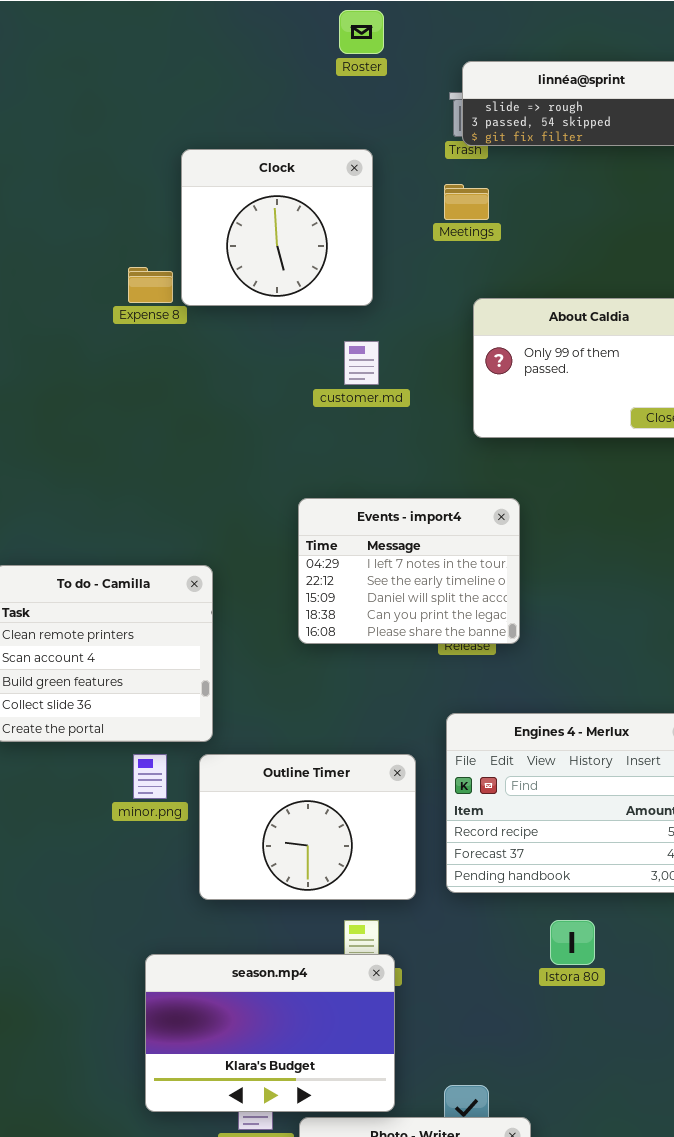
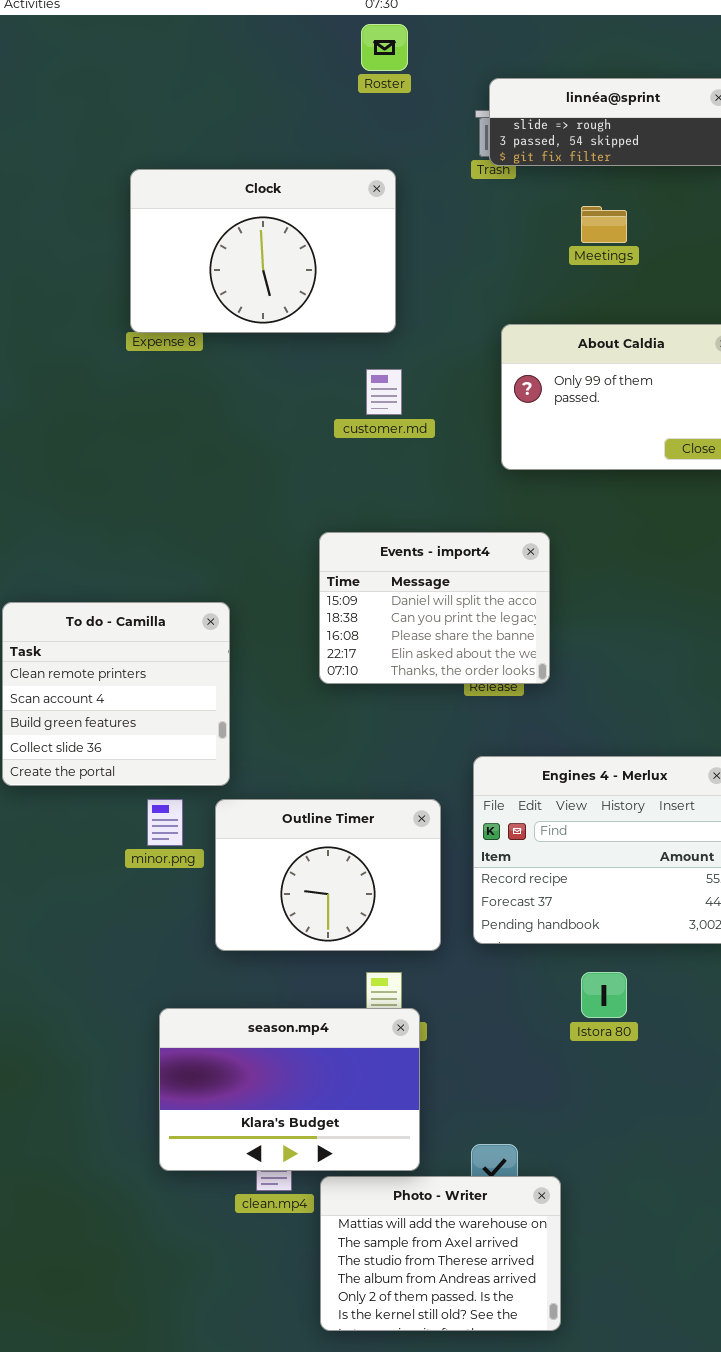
Clock: [181,149,373,306] -> [130,169,396,333], resized
Meetings: [444,184,489,220] -> [581,206,627,243], moved
Events - import4: [298,498,520,644] -> [319,532,550,684], scrolled down 2 rows

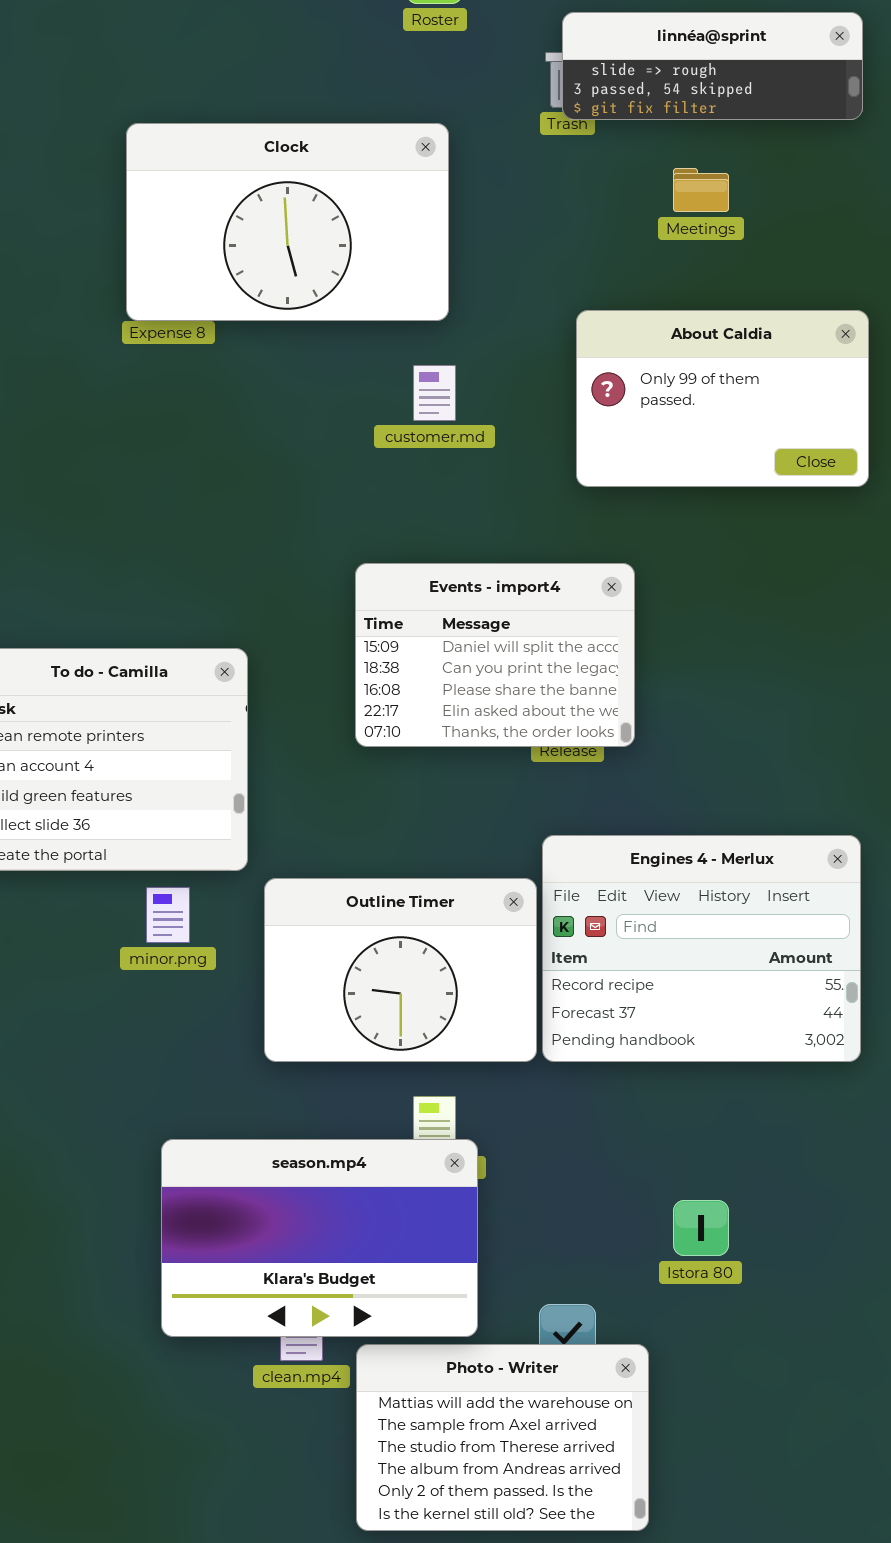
Outline Timer: [215,799,441,951] -> [264,878,537,1062], moved
Istora 80: [581,972,627,1018] -> [673,1200,729,1256], moved

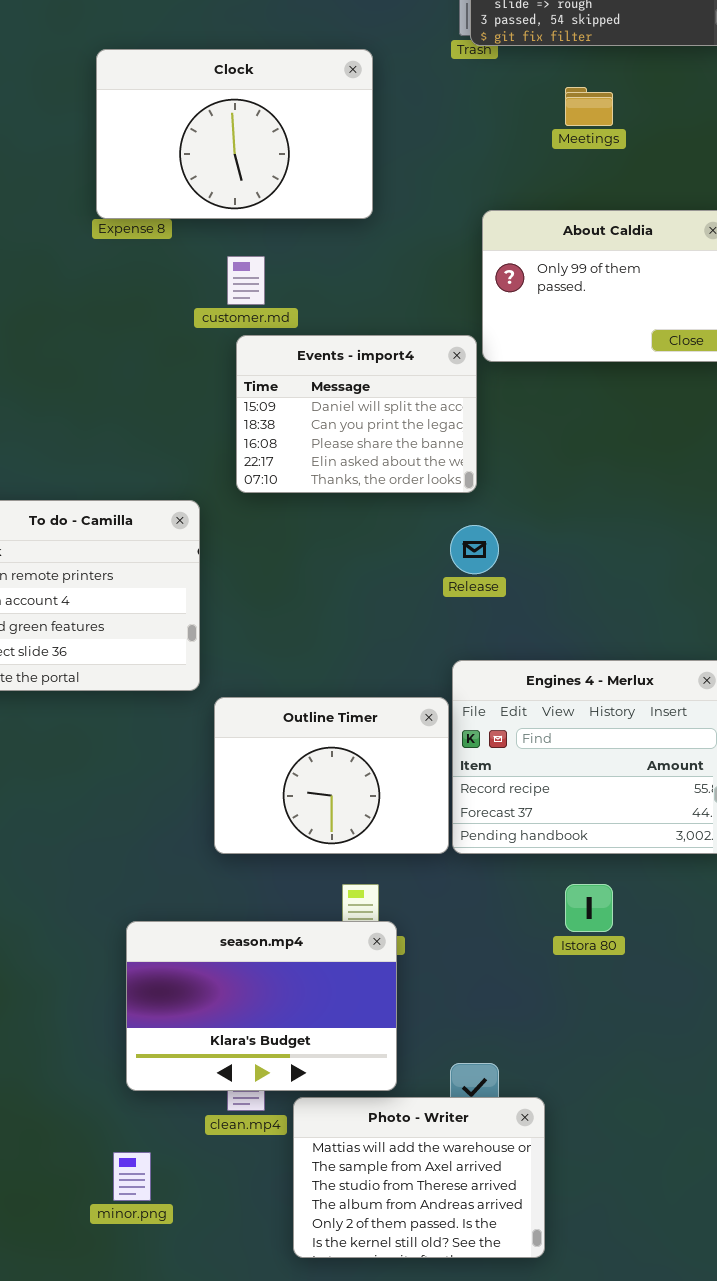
customer.md: [413,365,456,421] -> [227,256,265,305], moved
Events - import4: [355,563,635,747] -> [236,335,477,493], moved
minor.png: [146,887,190,943] -> [113,1152,151,1201], moved
Istora 80: [673,1200,729,1256] -> [565,884,613,932], moved

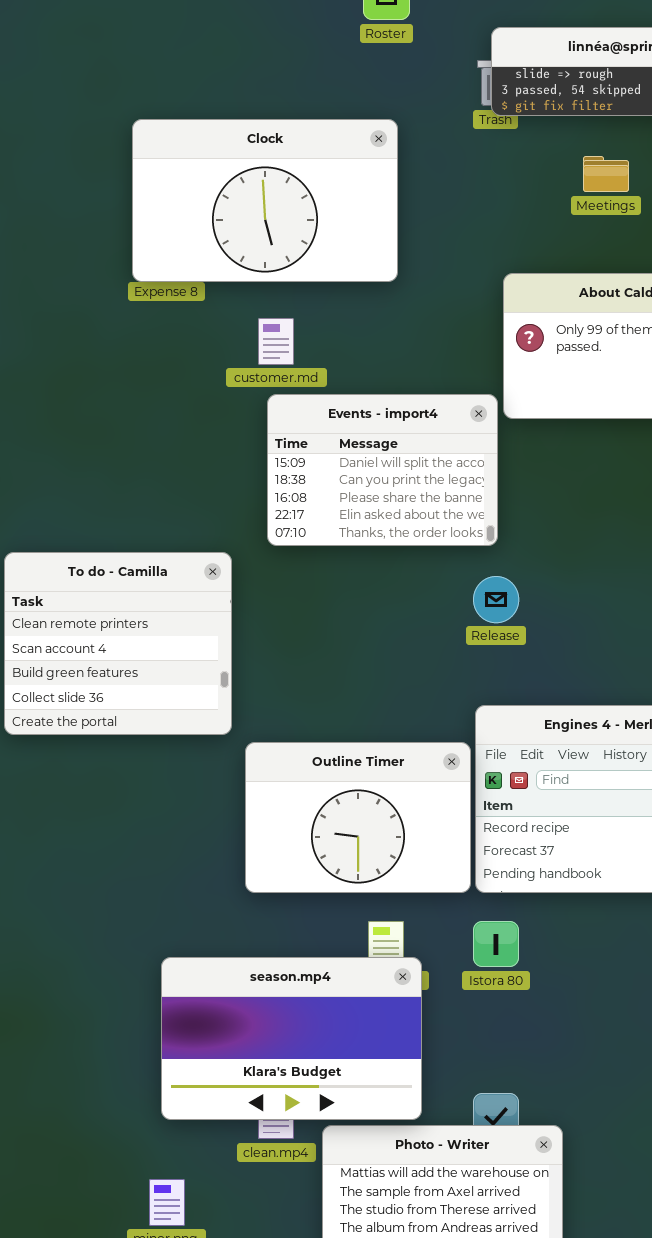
Istora 80: [565,884,613,932] -> [473,921,519,967], moved

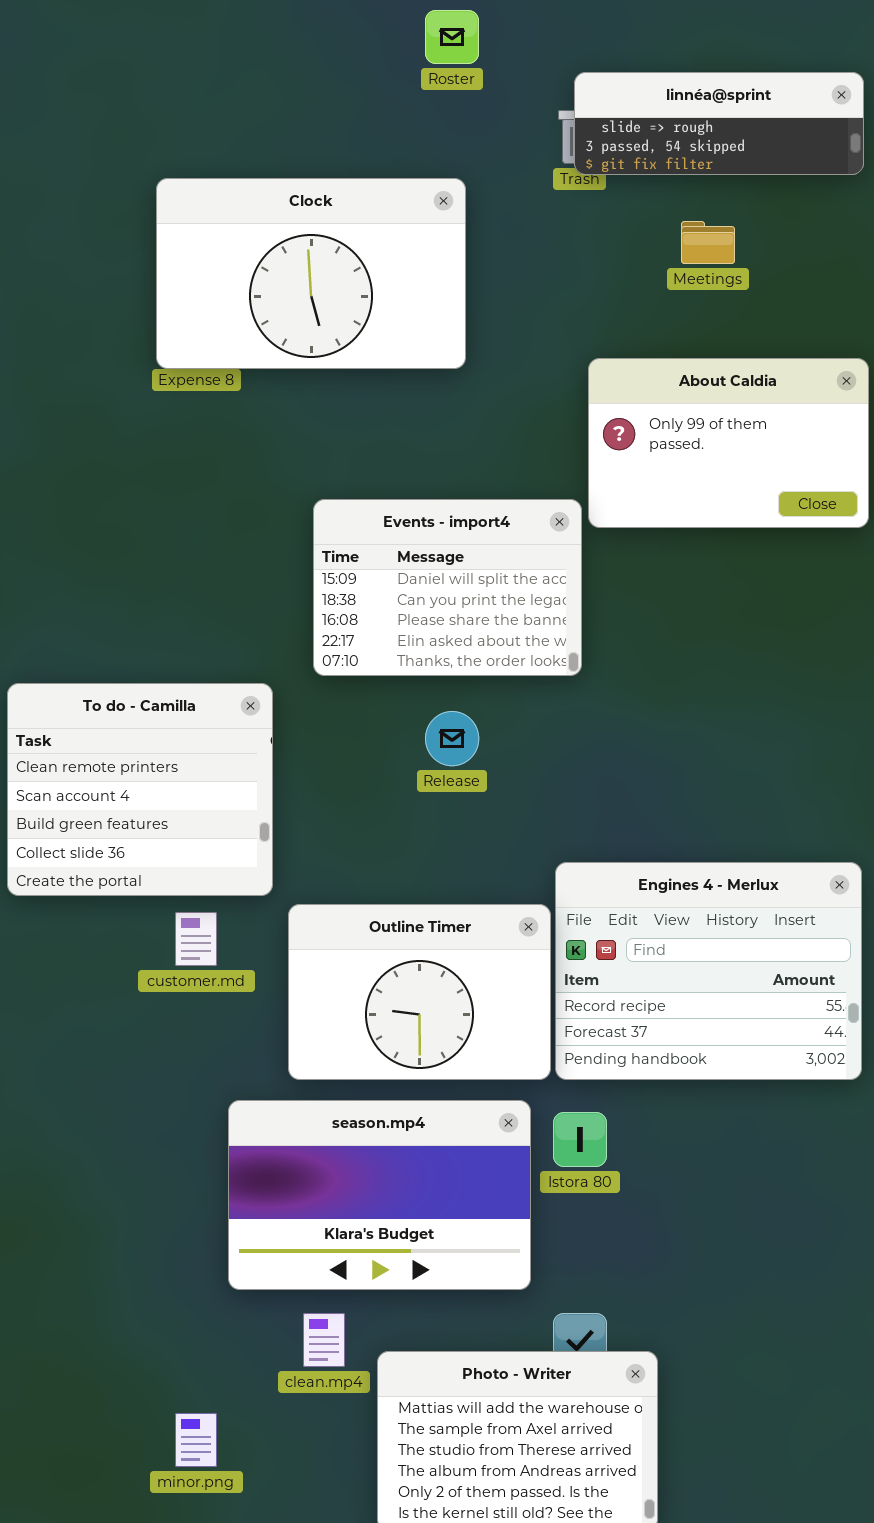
customer.md: [258,318,294,365] -> [175,912,217,966], moved
Release: [473,576,519,623] -> [425,711,479,766], moved
season.mp4: [161,957,422,1120] -> [228,1100,531,1290], moved

